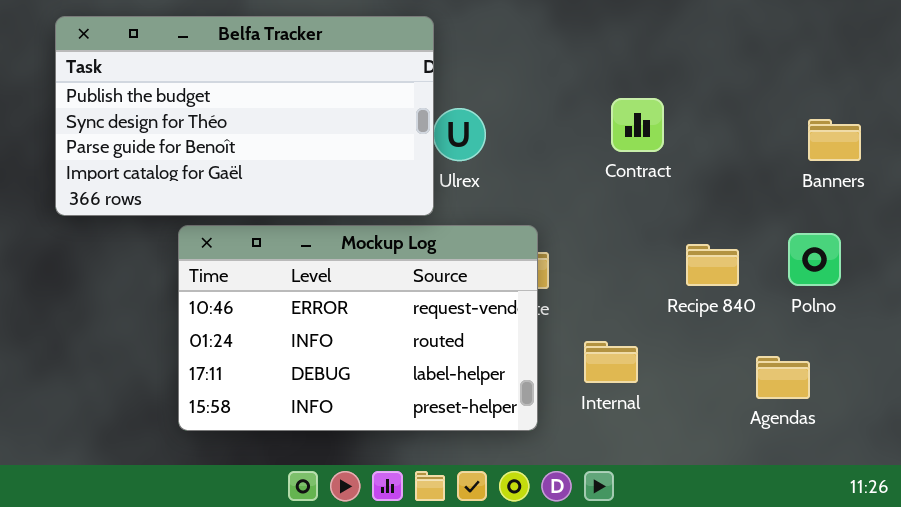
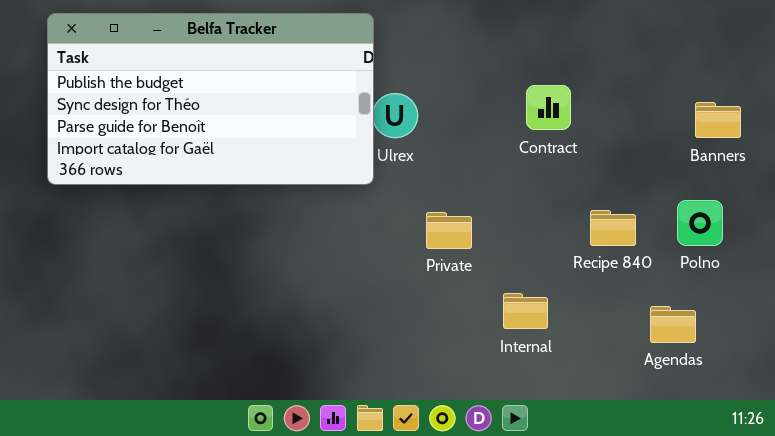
Mockup Log: [178,225,538,431] -> none, closed

